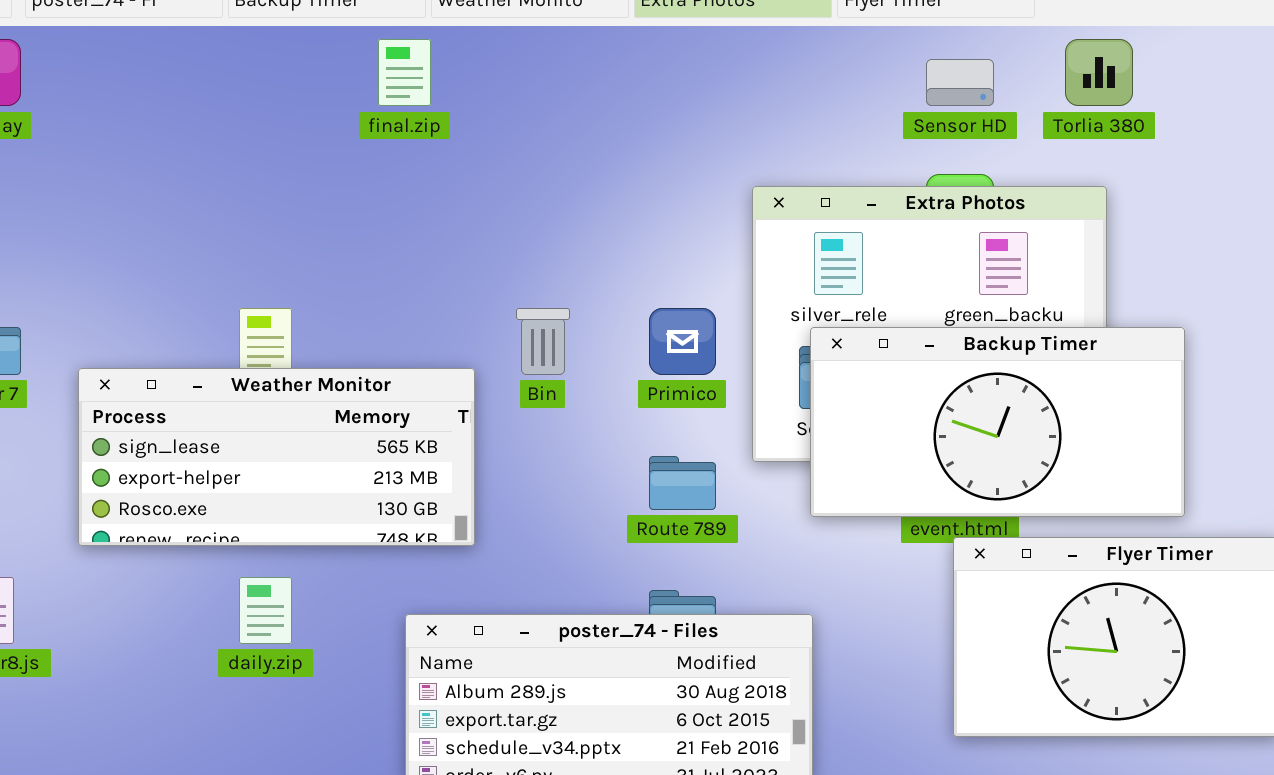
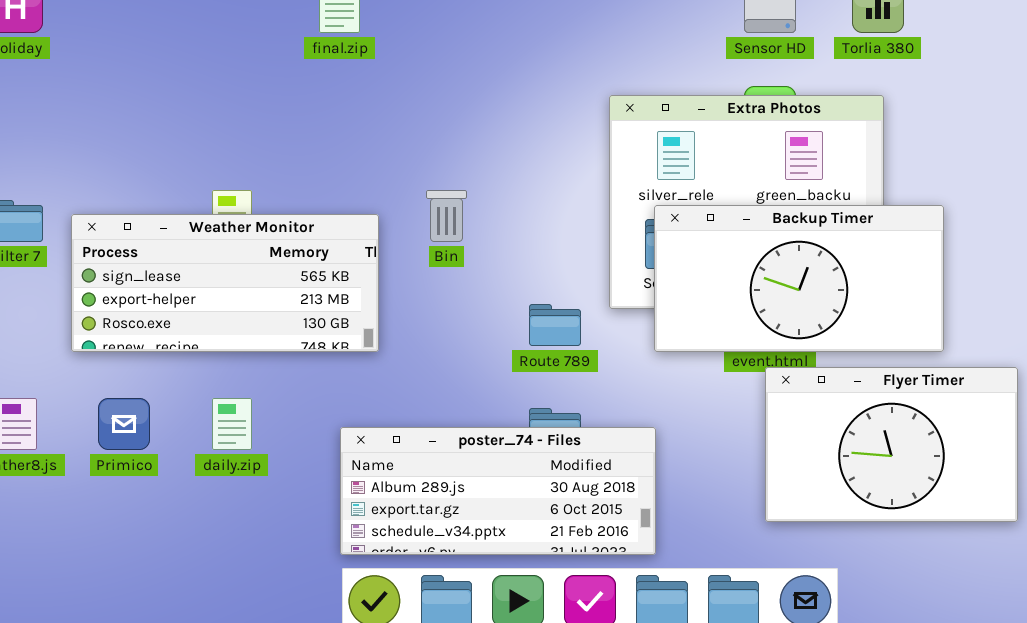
Primico: [649,308,716,375] -> [98,398,150,450], moved
Weather Monitor: [78,368,475,546] -> [71,214,379,352], moved

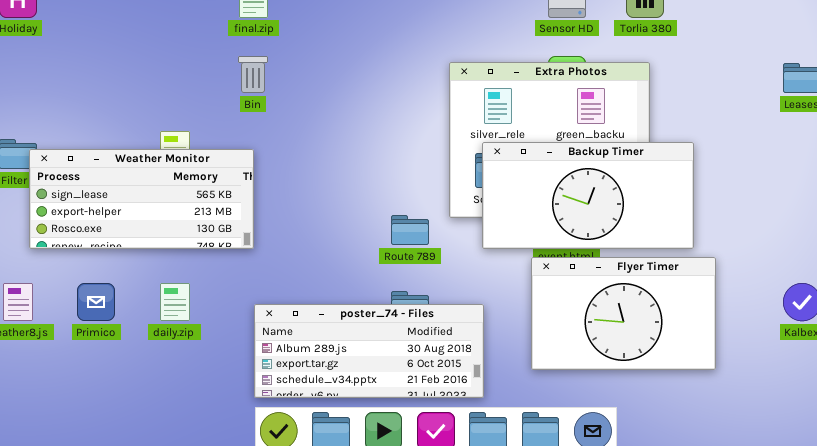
Bin: [426,190,467,242] -> [238,56,268,93], moved
Weather Monitor: [71,214,379,352] -> [29,149,254,249], moved
Flyer Timer: [765,367,1018,522] -> [531,257,716,370], moved

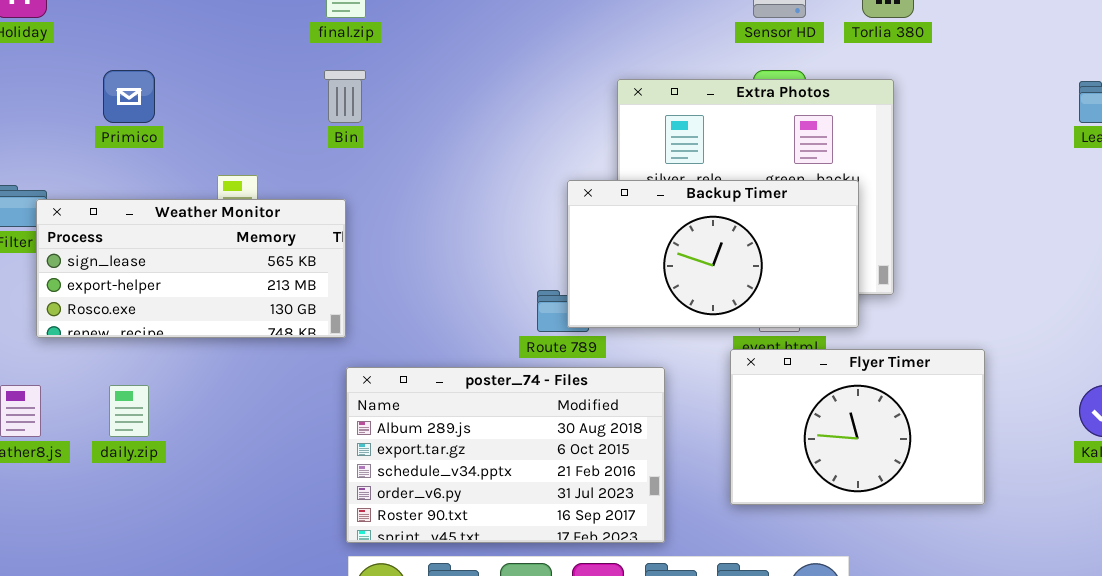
Backup Timer: [482,142,694,249] -> [567,180,859,328], moved
Primico: [77,283,115,321] -> [103,70,155,123], moved
daily.zip: [160,283,190,321] -> [109,385,149,437], moved
poster_74 - Files: [254,304,484,398] -> [346,367,665,543], resized

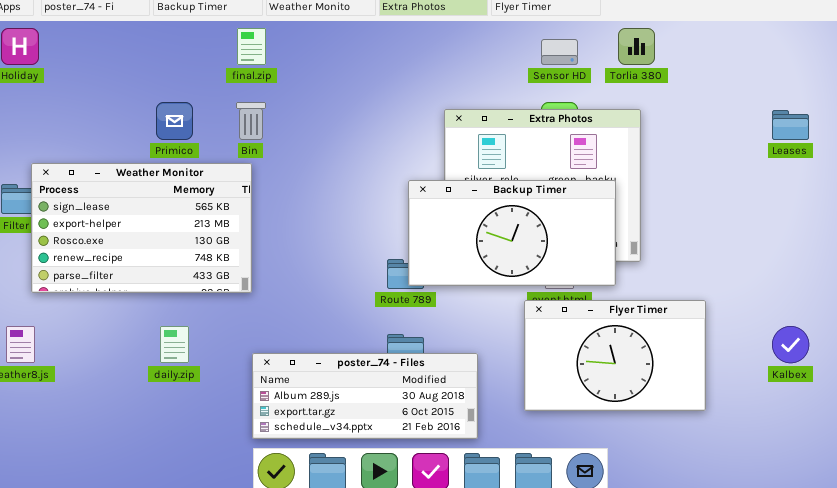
Primico: [103,70,155,123] -> [156,102,193,140], moved
Weather Monitor: [36,199,346,338] -> [31,163,252,293], resized
poster_74 - Files: [346,367,665,543] -> [252,353,478,439], resized
daily.zip: [109,385,149,437] -> [160,326,189,363], moved

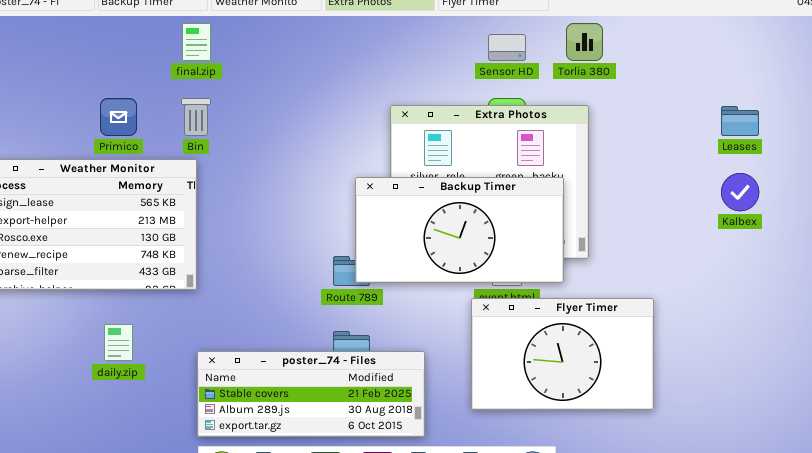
Kalbex: [772,326,809,363] -> [721,173,759,211], moved
poster_74 - Files: [252,353,478,439] -> [197,351,425,437], scrolled up 1 row

